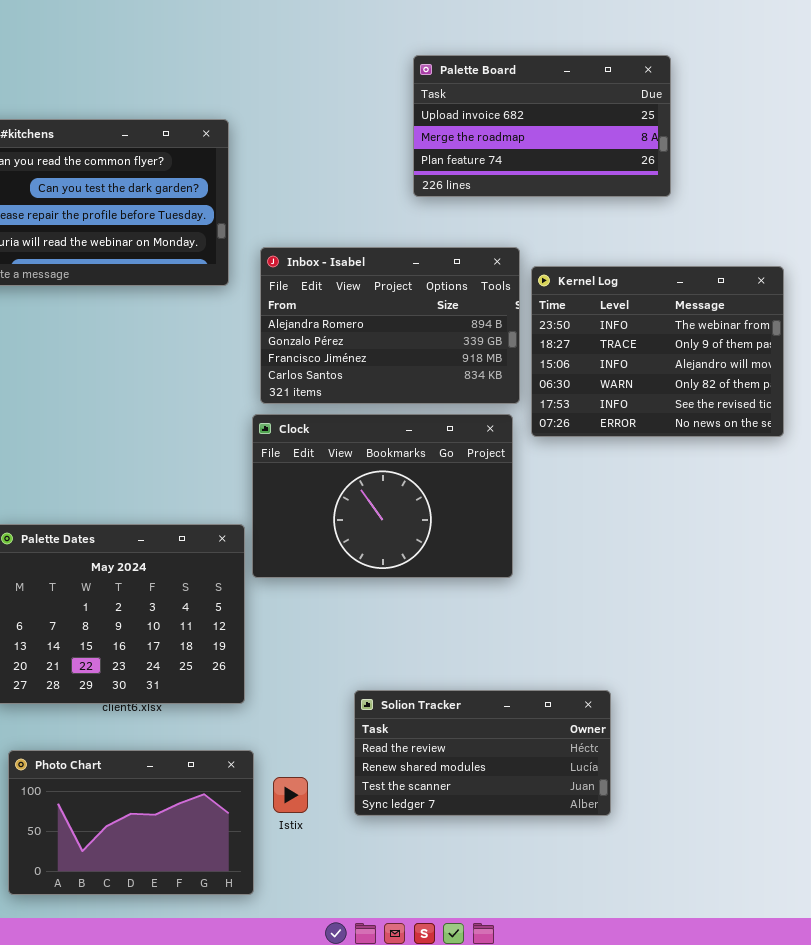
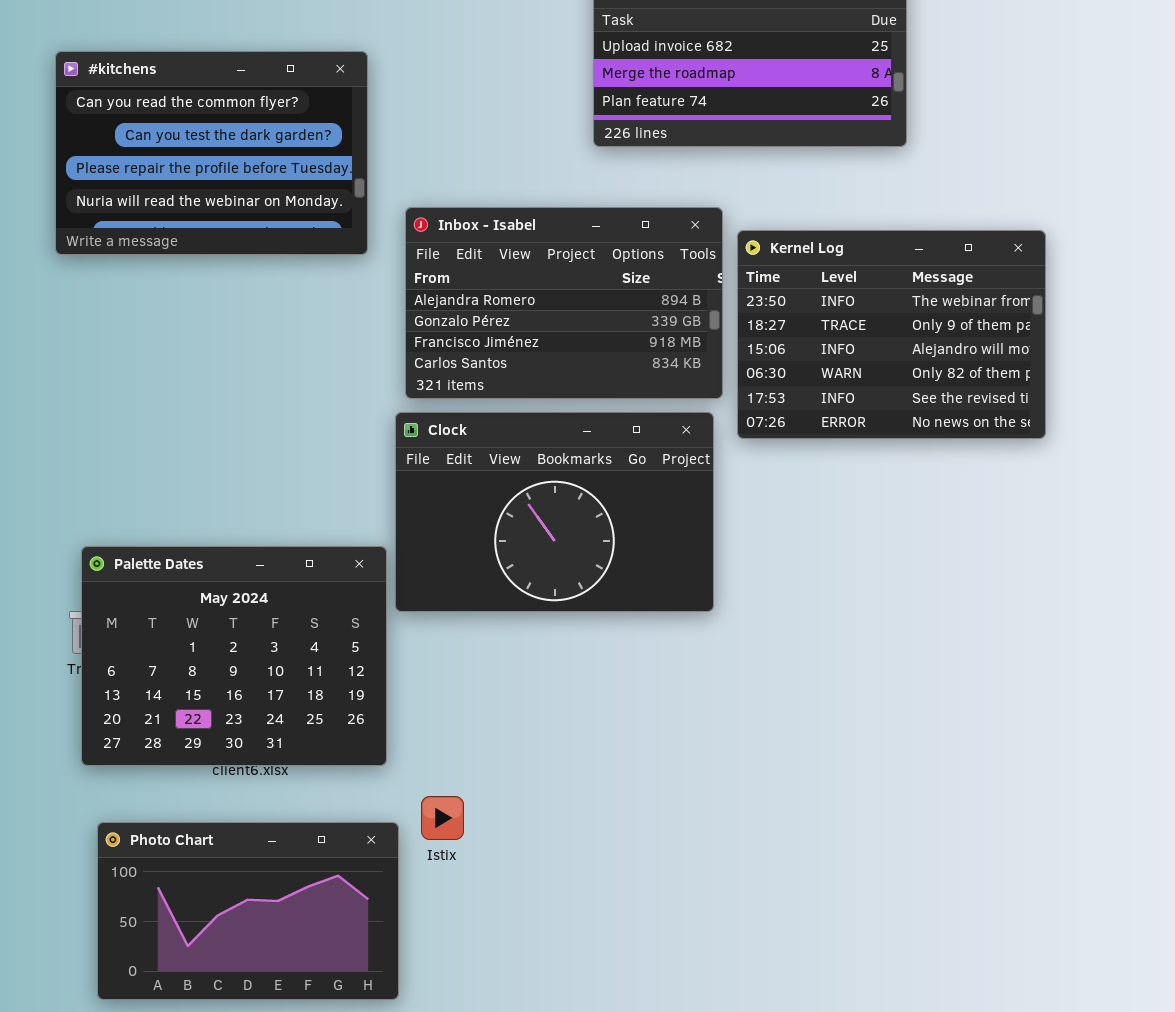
Solion Tracker: [354,690,611,816] -> none, closed
Istix: [273,777,308,813] -> [421,796,464,840], moved

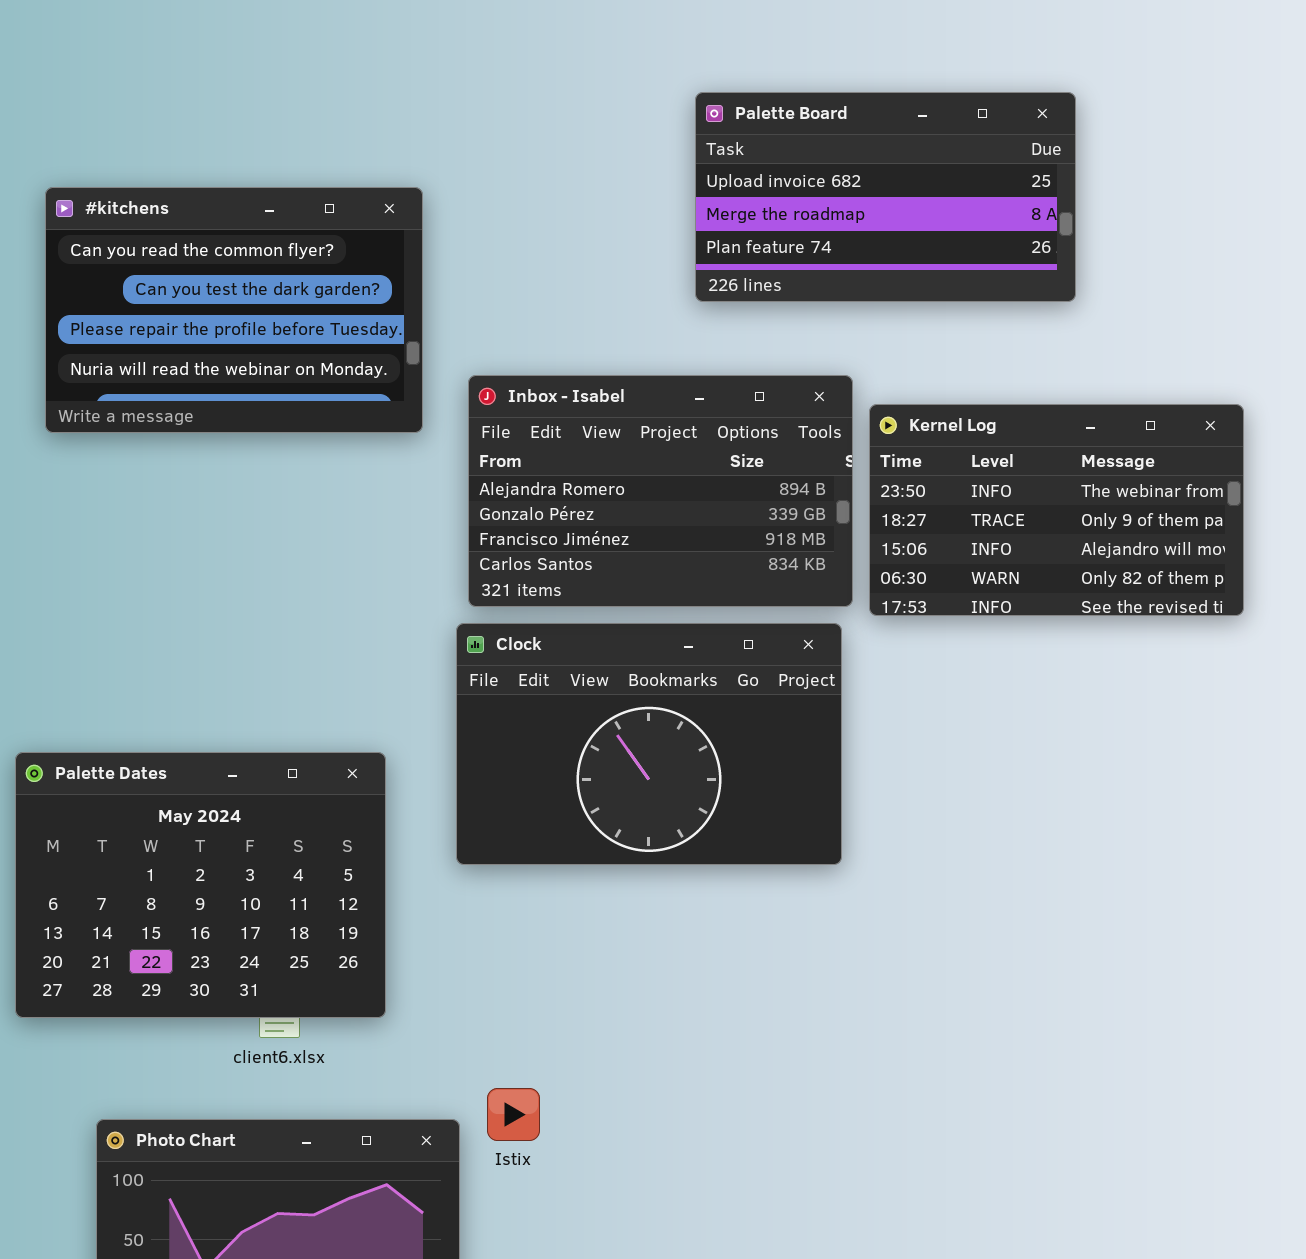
Kernel Log: [737,230,1046,439] -> [869,404,1244,616], resized
Palette Dates: [81,546,387,766] -> [15,752,386,1018], moved

